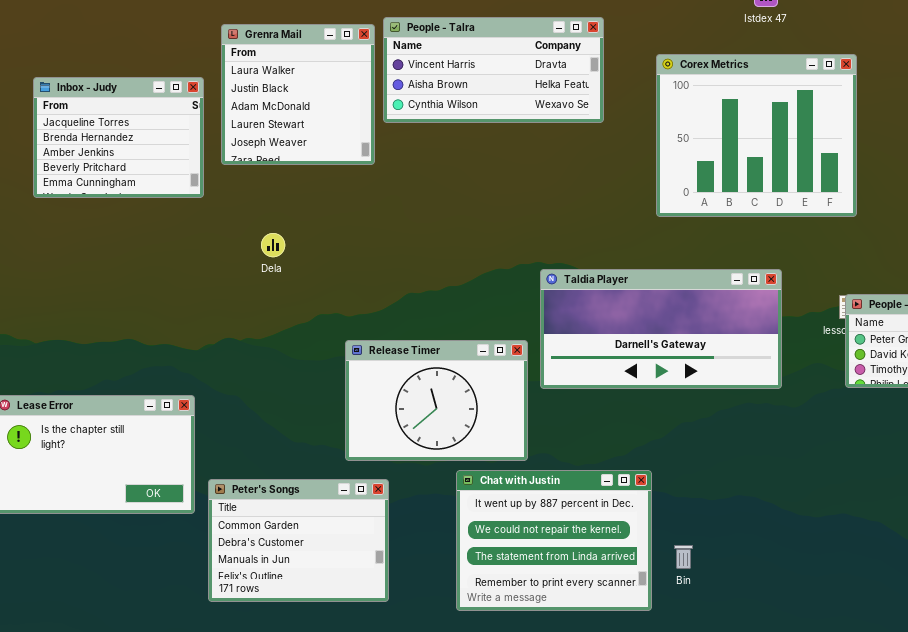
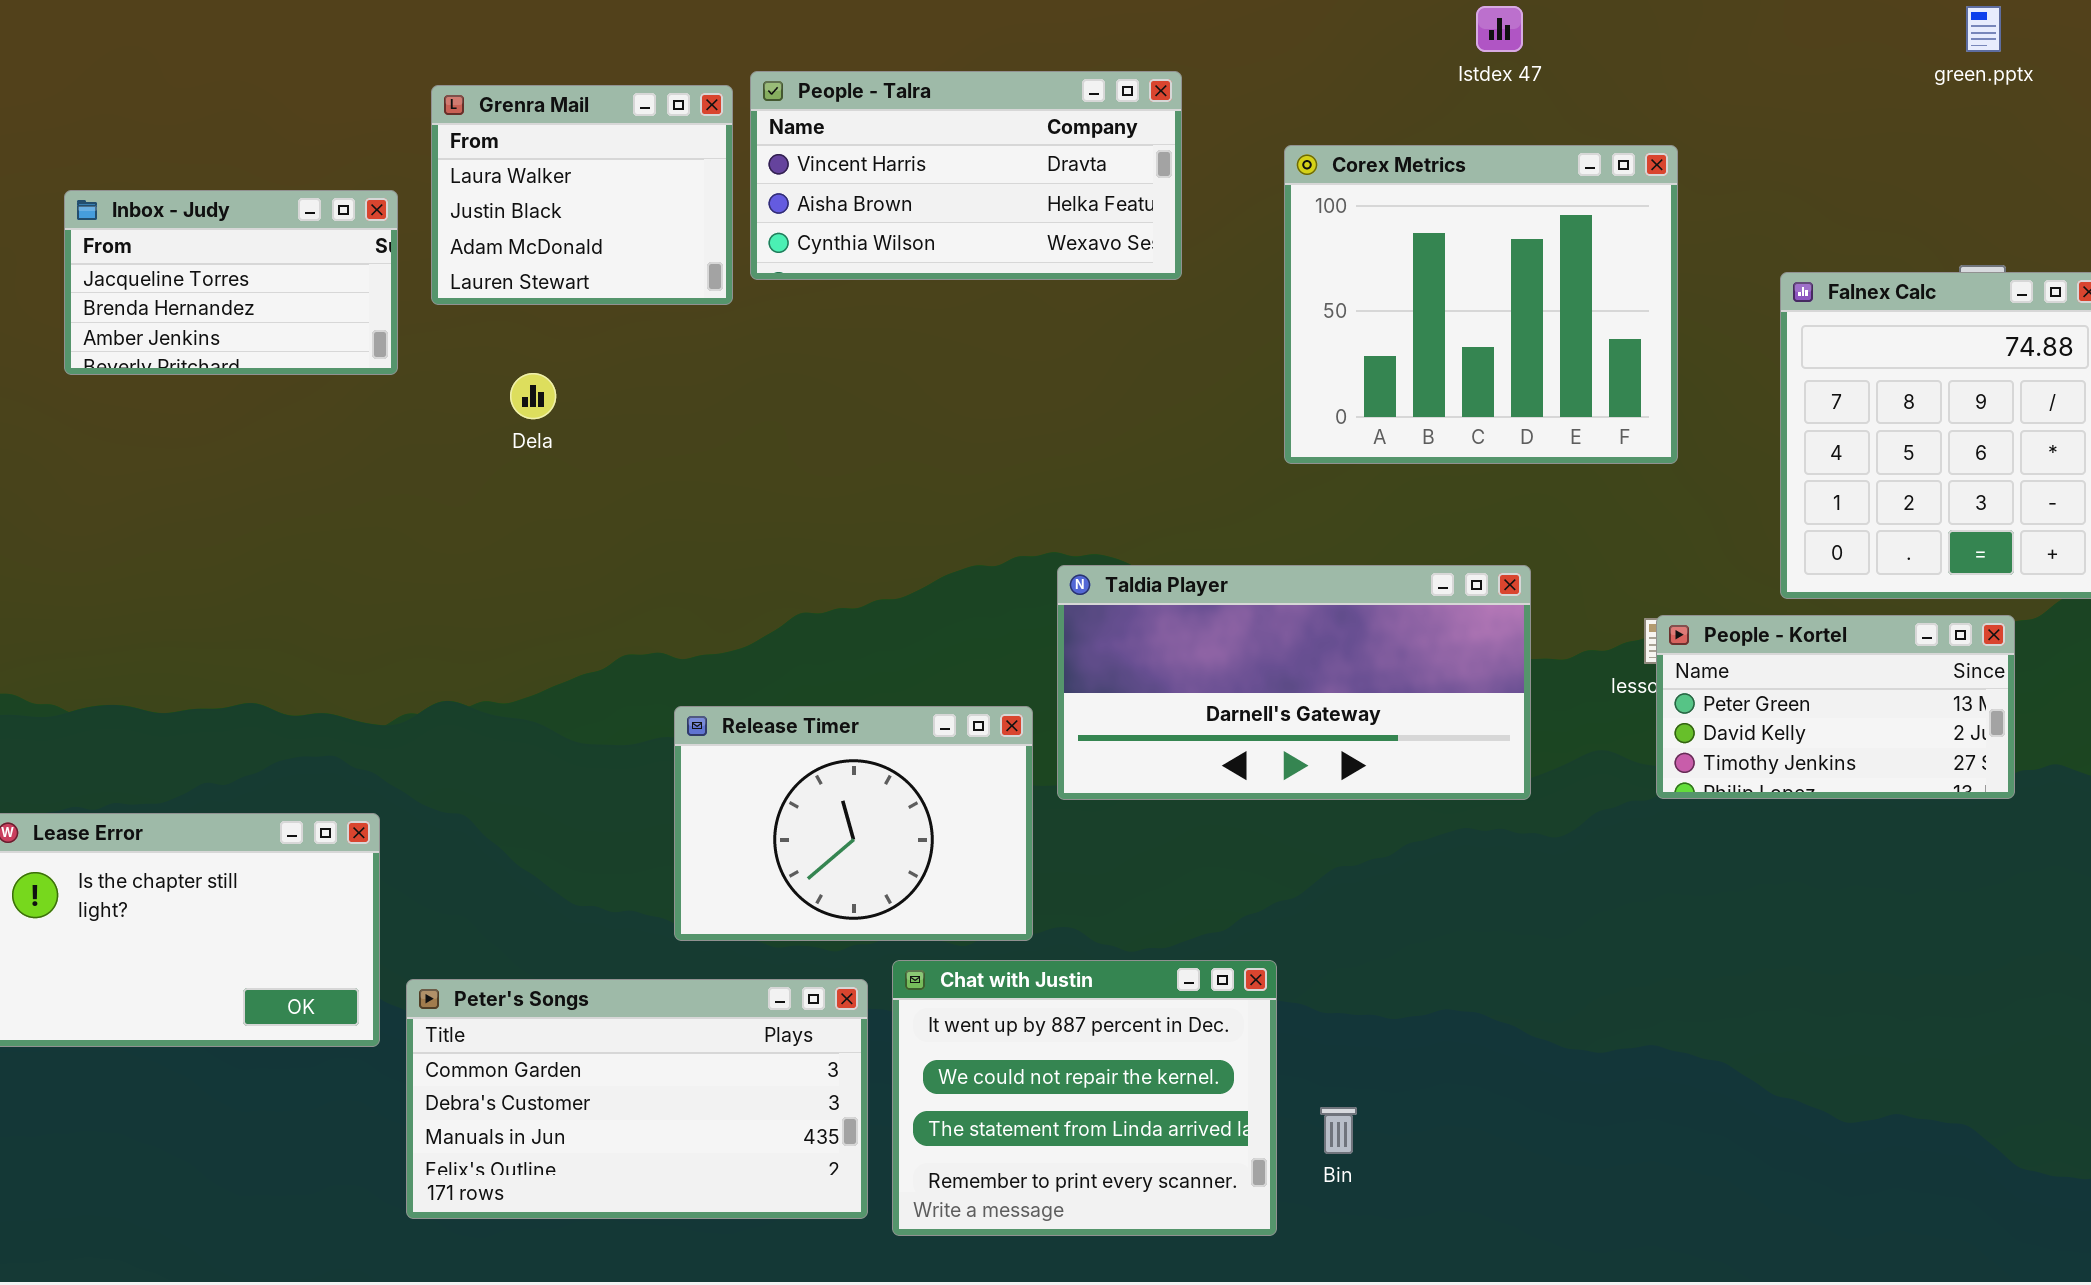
Grenra Mail: [221,24,375,165] -> [431,85,733,305], resized
Inbox - Judy: [33,77,204,198] -> [64,190,398,375], resized
Dela: [261,233,285,257] -> [510,373,556,419], moved
Peter's Songs: [208,479,389,602] -> [406,979,868,1219], resized

